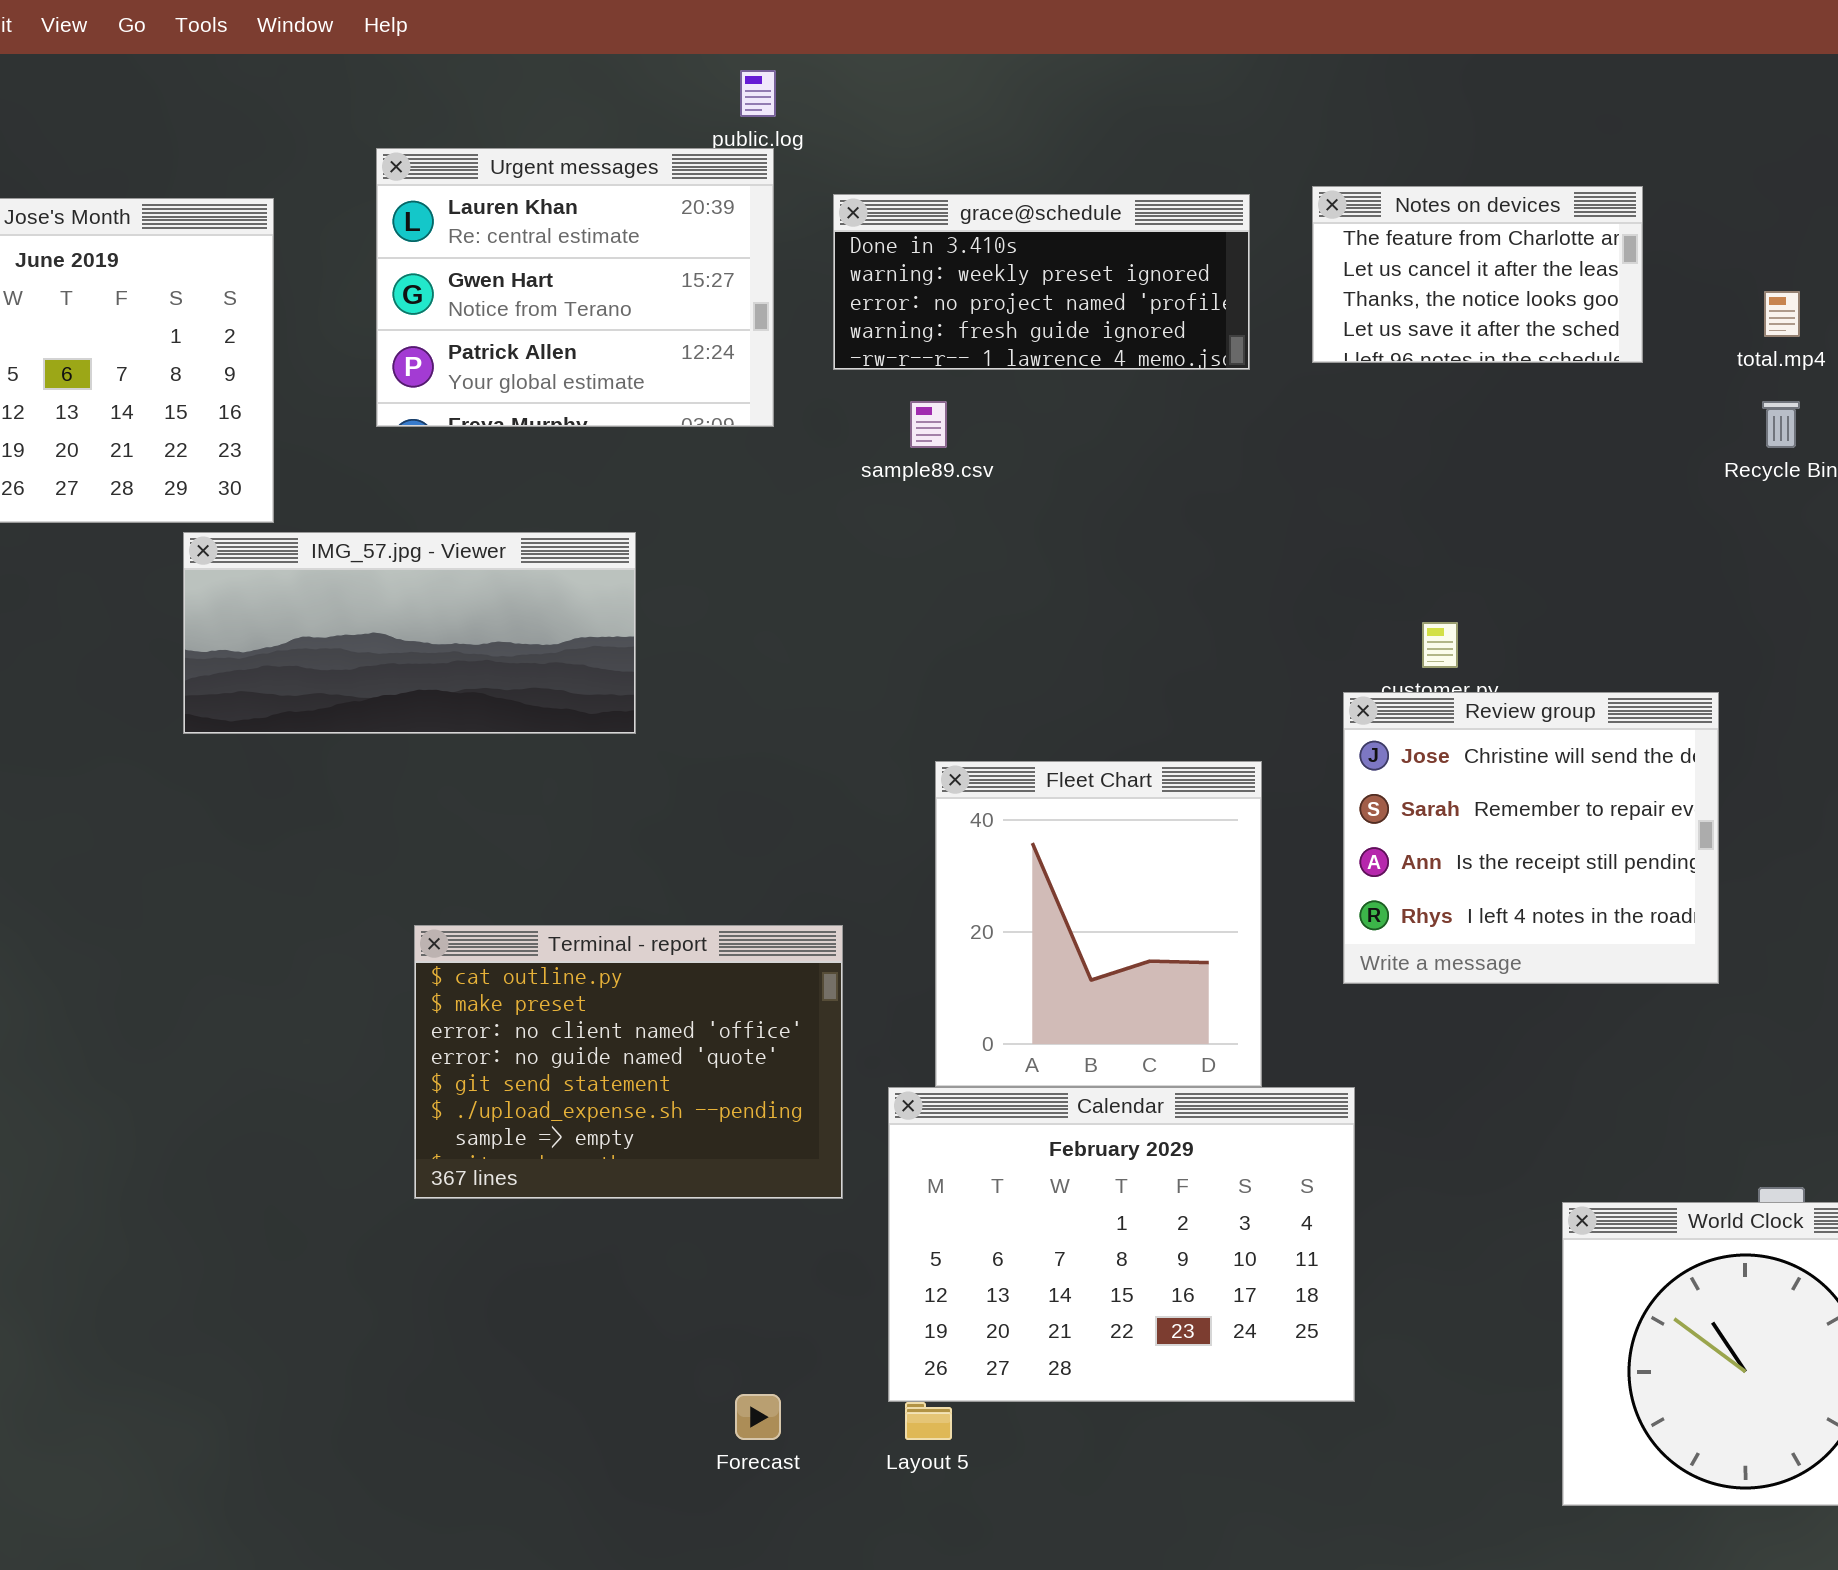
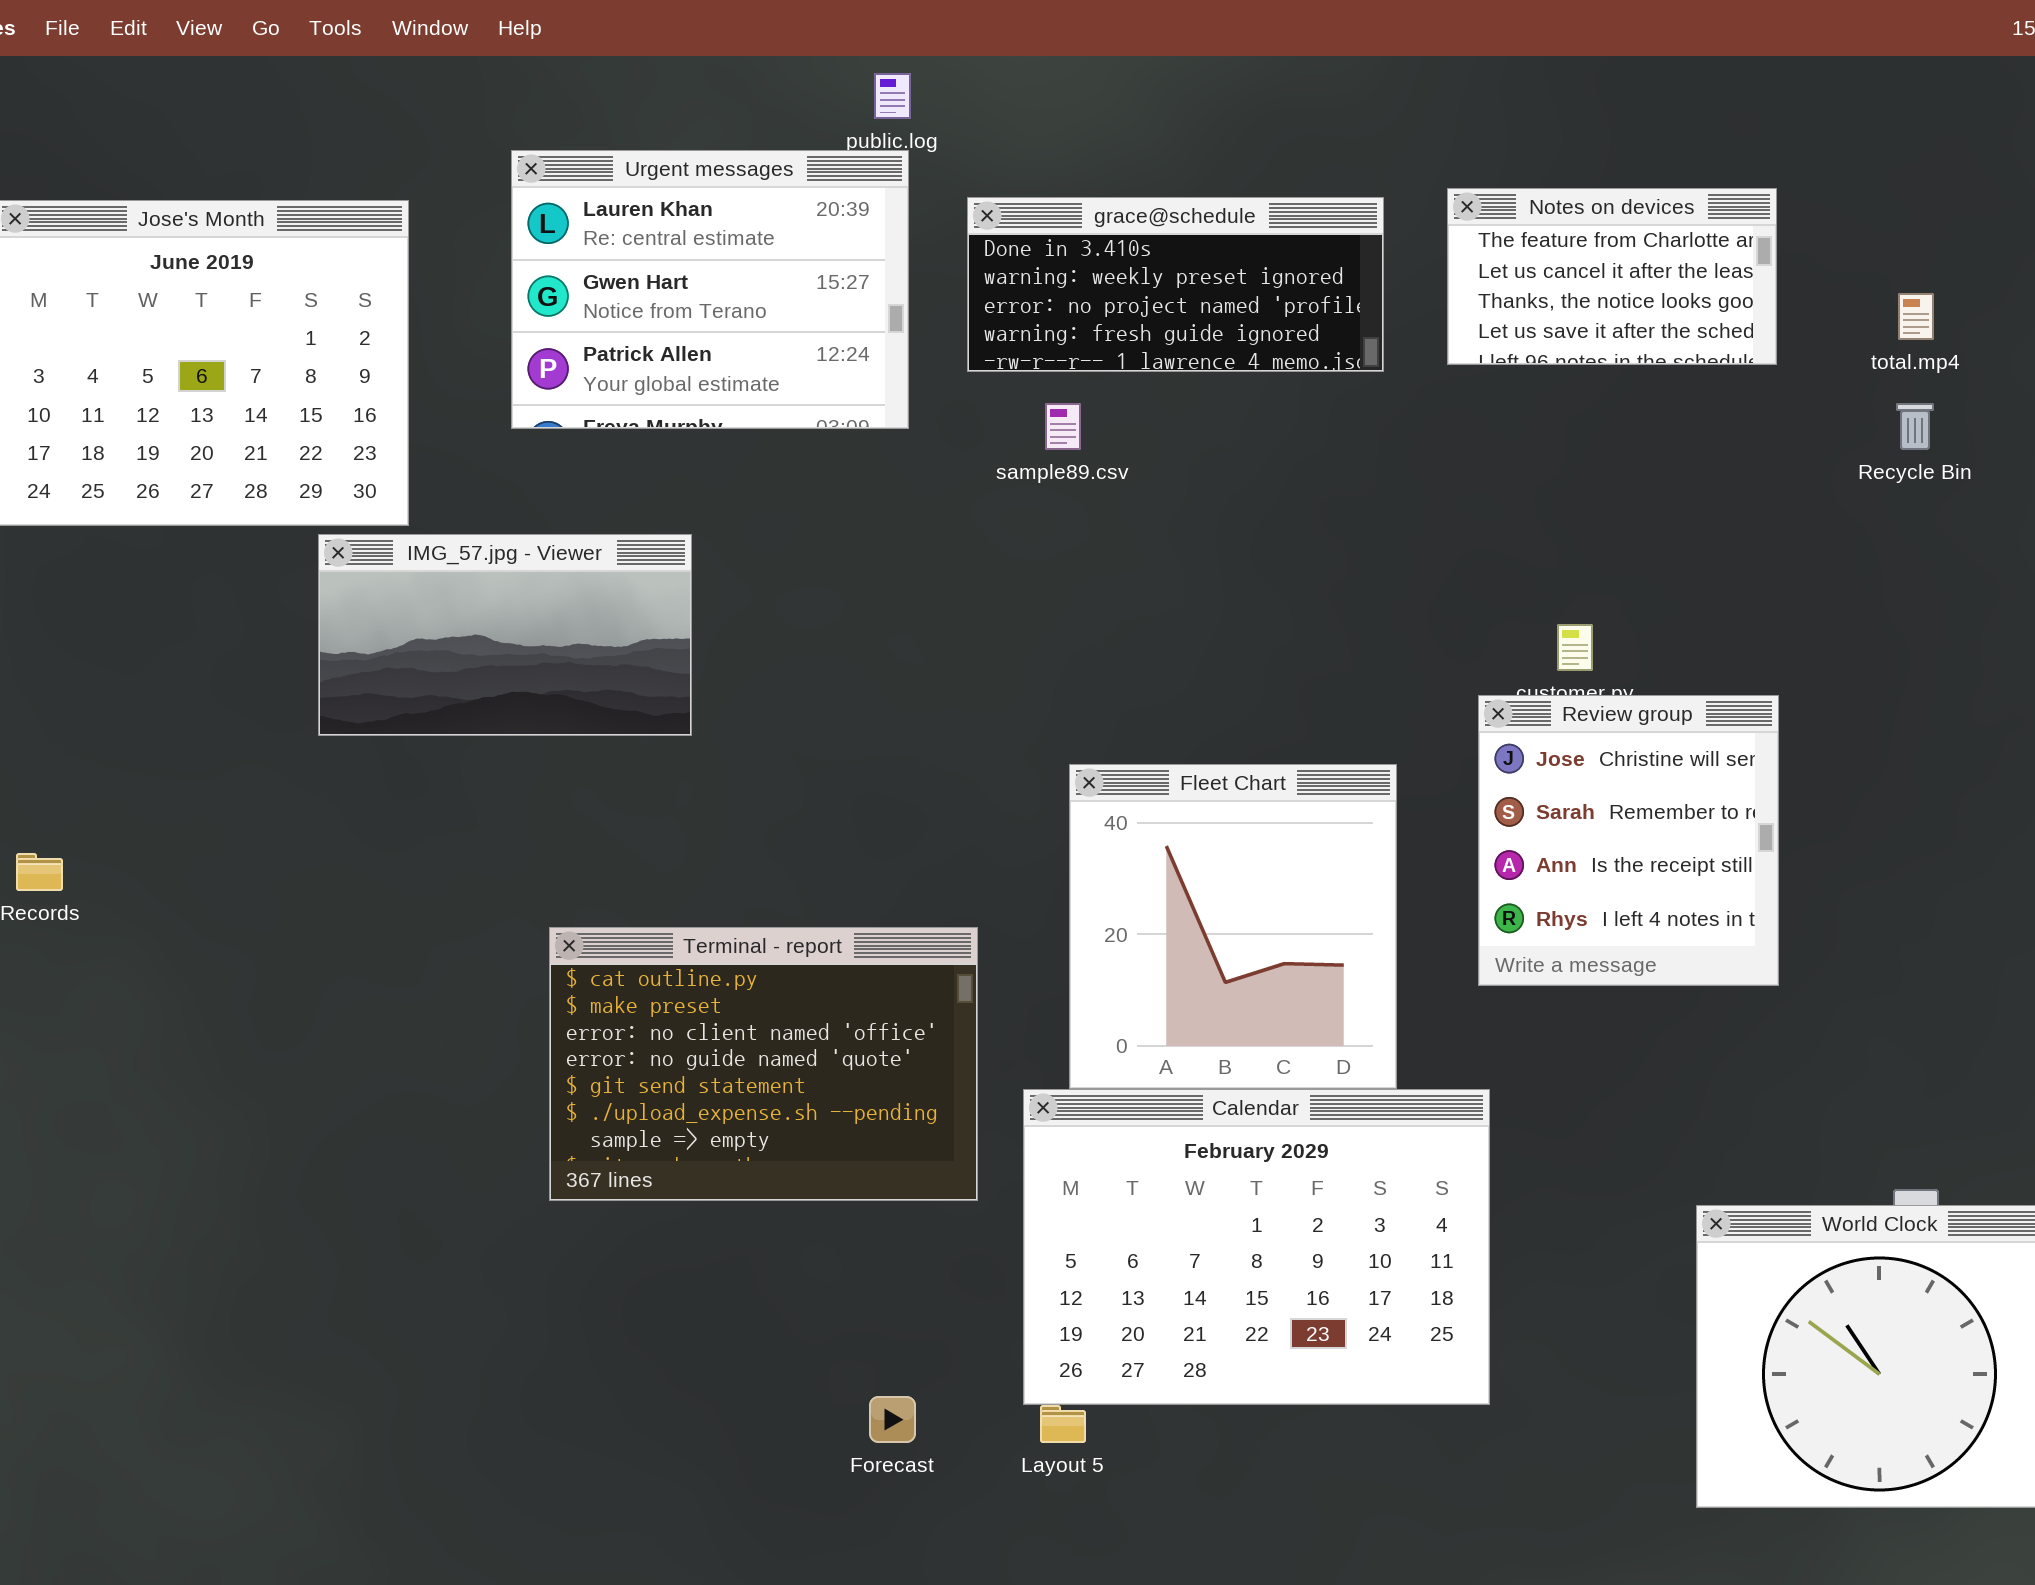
IMG_57.jpg - Viewer: [183,532,636,734] -> [318,534,692,736], resized
Review group: [1343,692,1719,984] -> [1478,695,1779,986], resized

